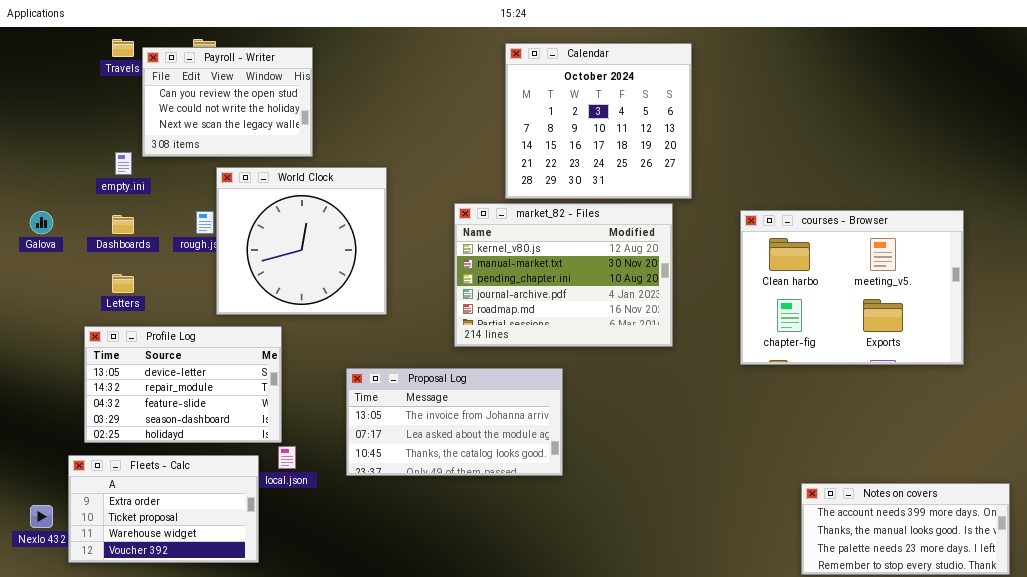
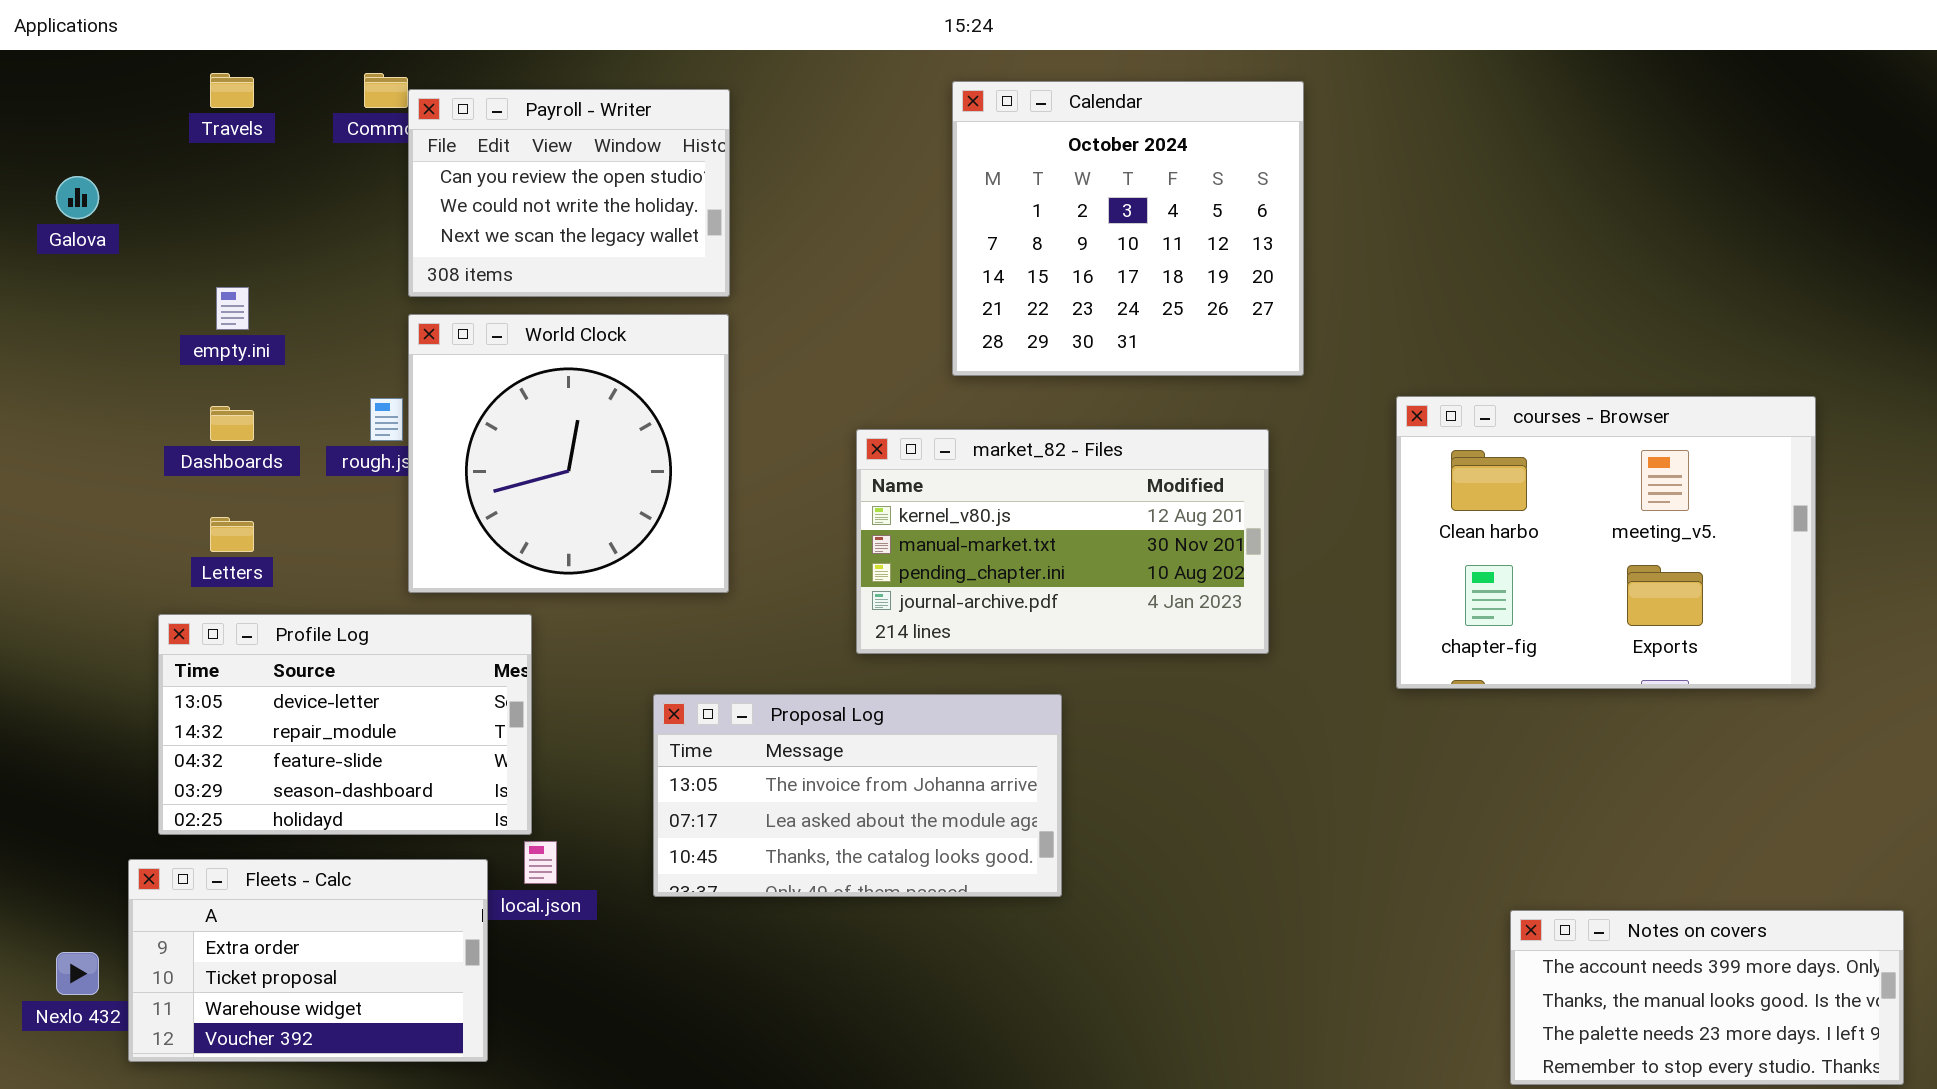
Payroll - Writer: [142,47,313,157] -> [408,89,730,297], moved
market_82 - Files: [454,203,673,347] -> [856,429,1269,654], resized
Galova: [30,211,53,234] -> [56,176,99,219], moved

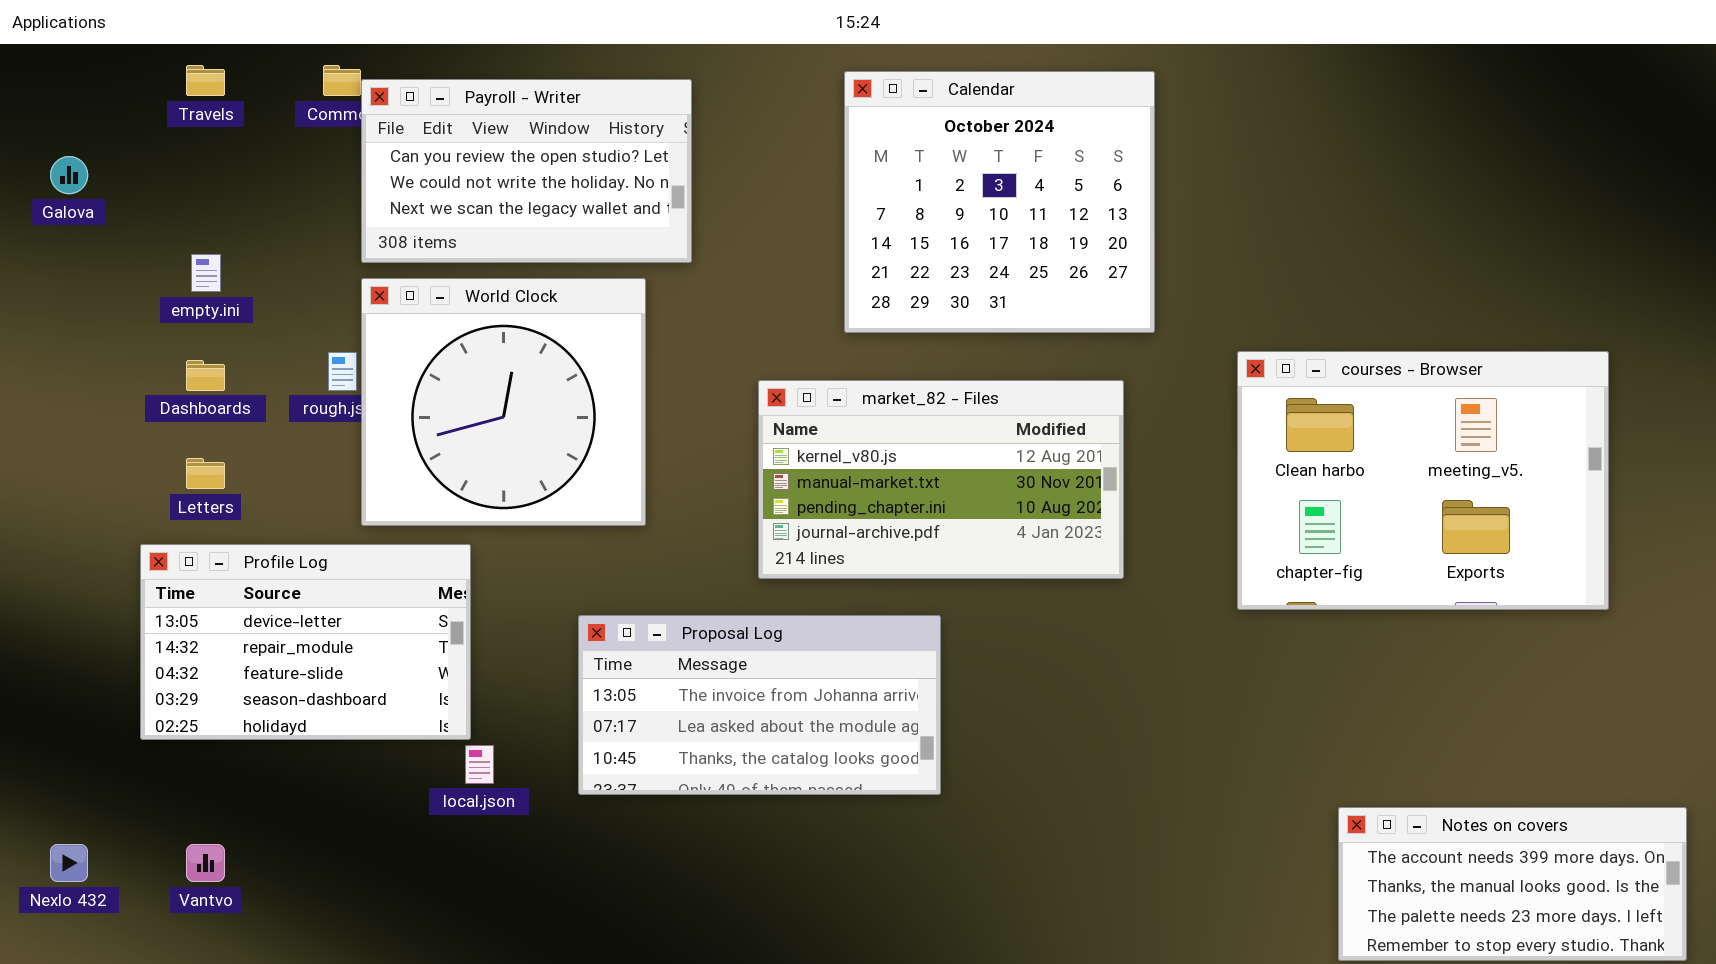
Payroll - Writer: [408,89,730,297] -> [361,79,692,263], resized
Fleets - Calc: [128,859,488,1062] -> none, closed

